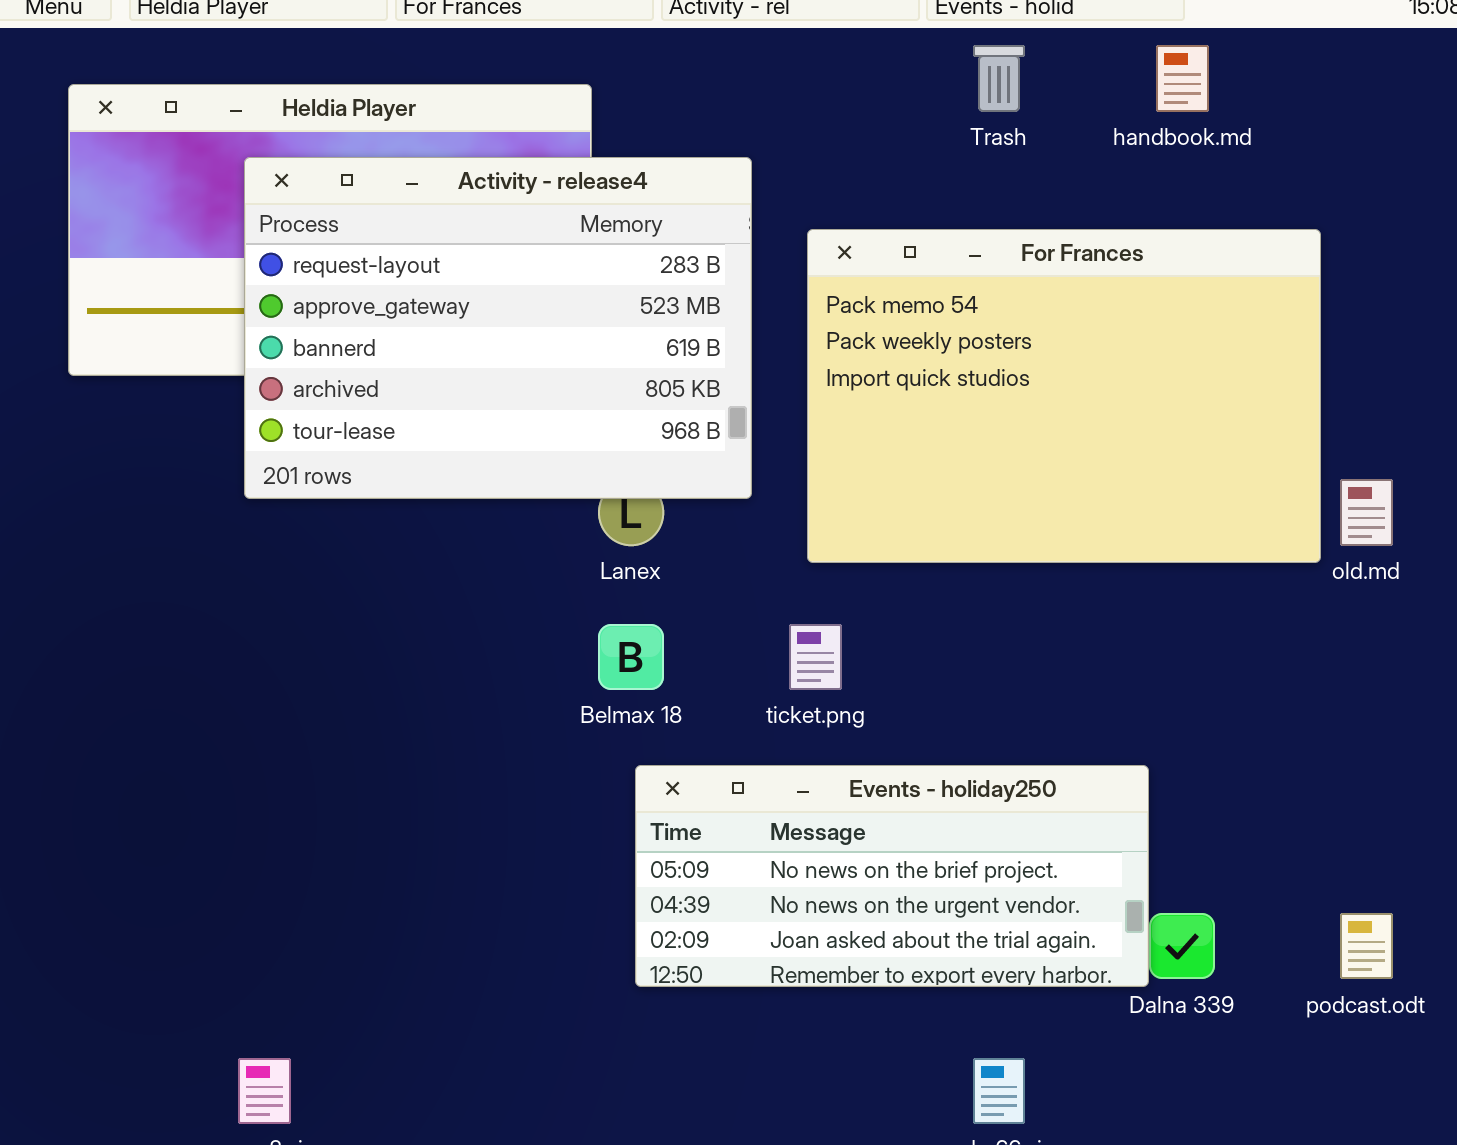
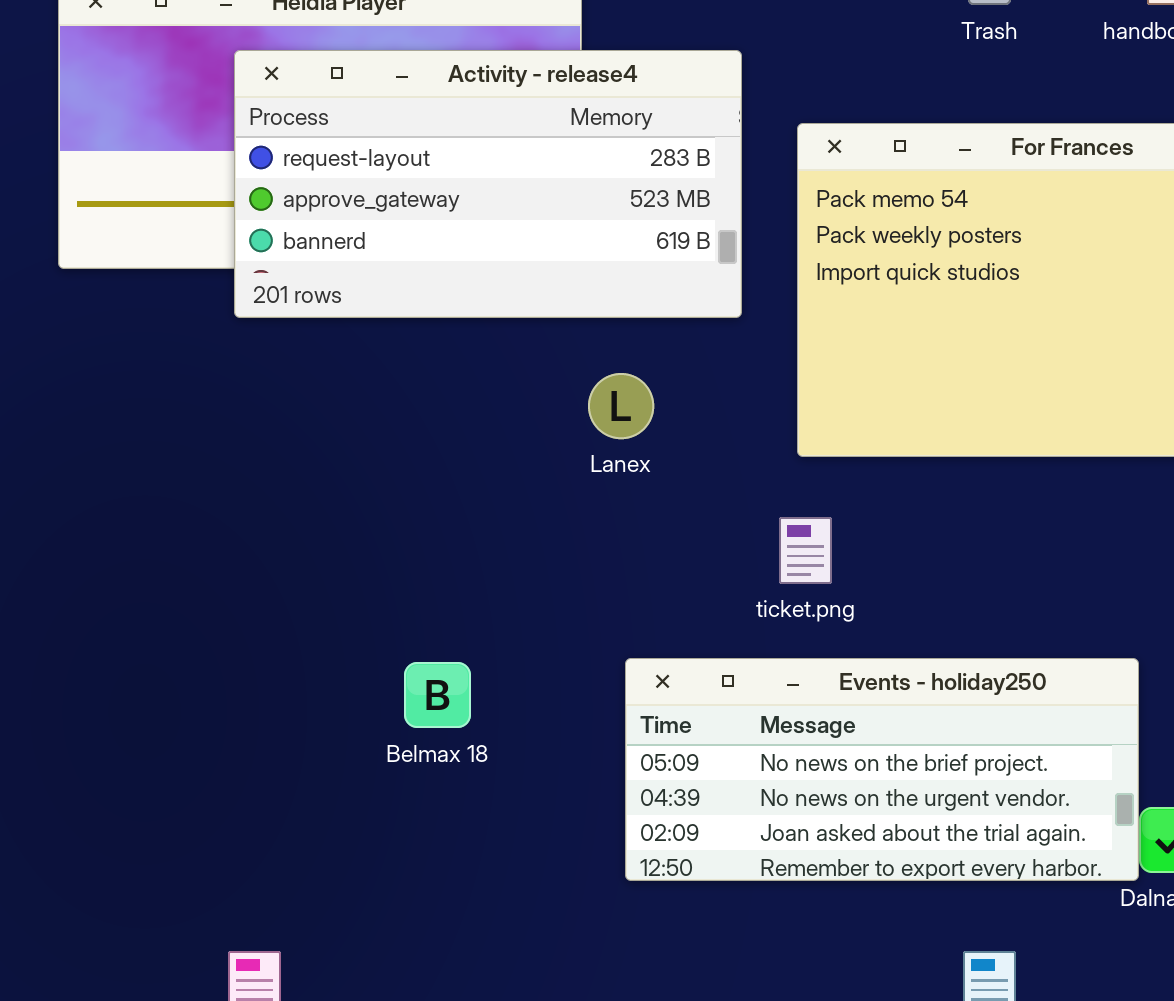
Activity - release4: [244,157,752,499] -> [234,50,742,318], resized
Belmax 18: [598,624,664,690] -> [404,662,471,728], moved

